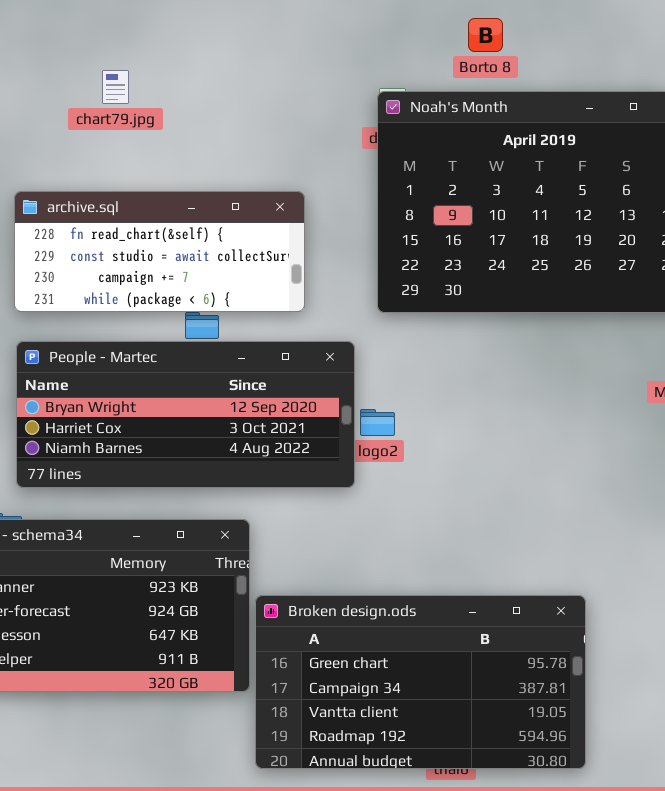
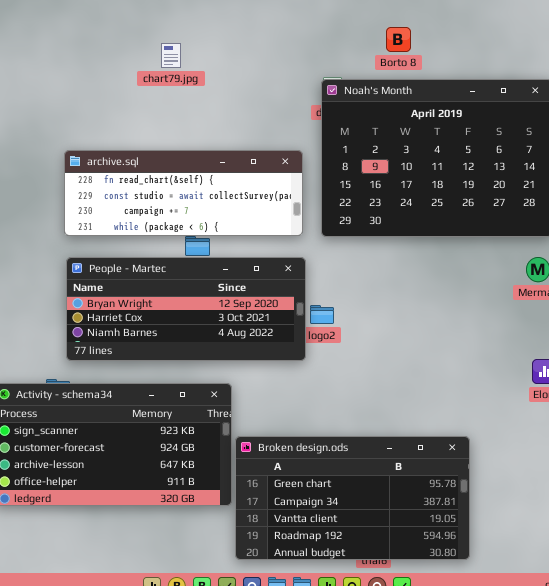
chart79.jpg: [102,70,129,104] -> [161,43,181,68], moved
archive.sql: [14,191,305,312] -> [64,150,303,236], resized

